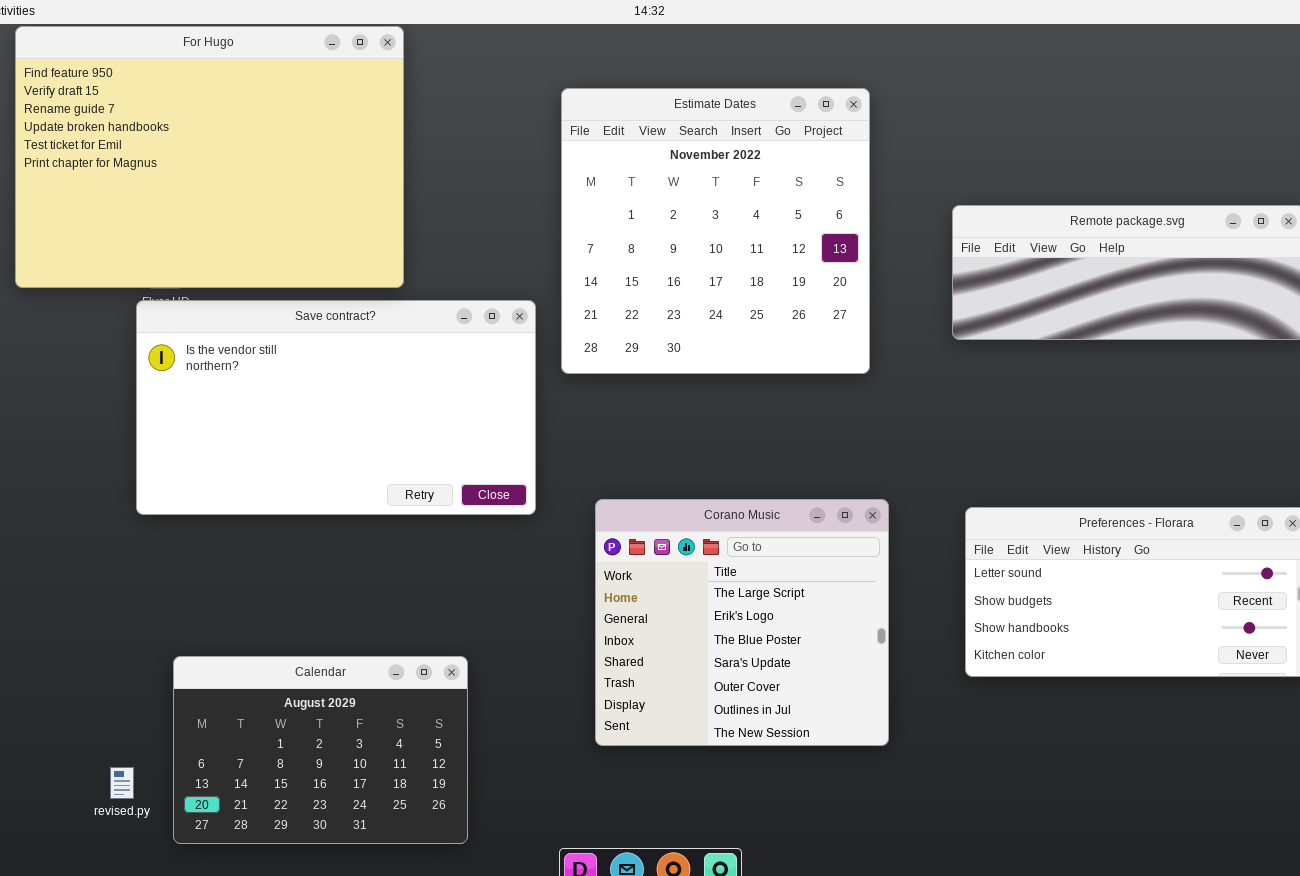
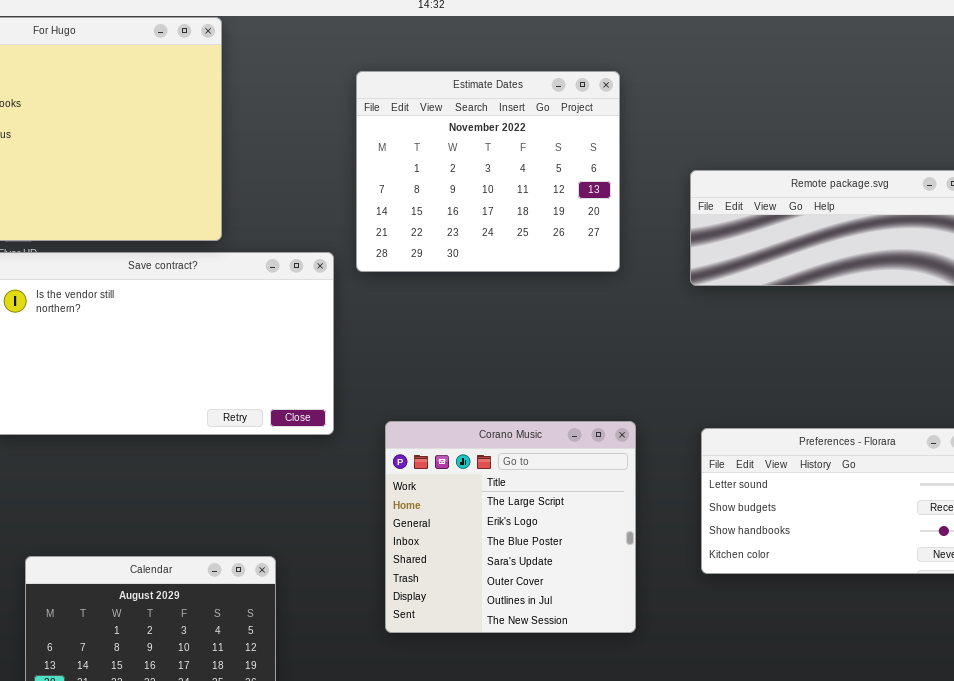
Estimate Dates: [561,88,870,374] -> [356,71,620,272], resized

